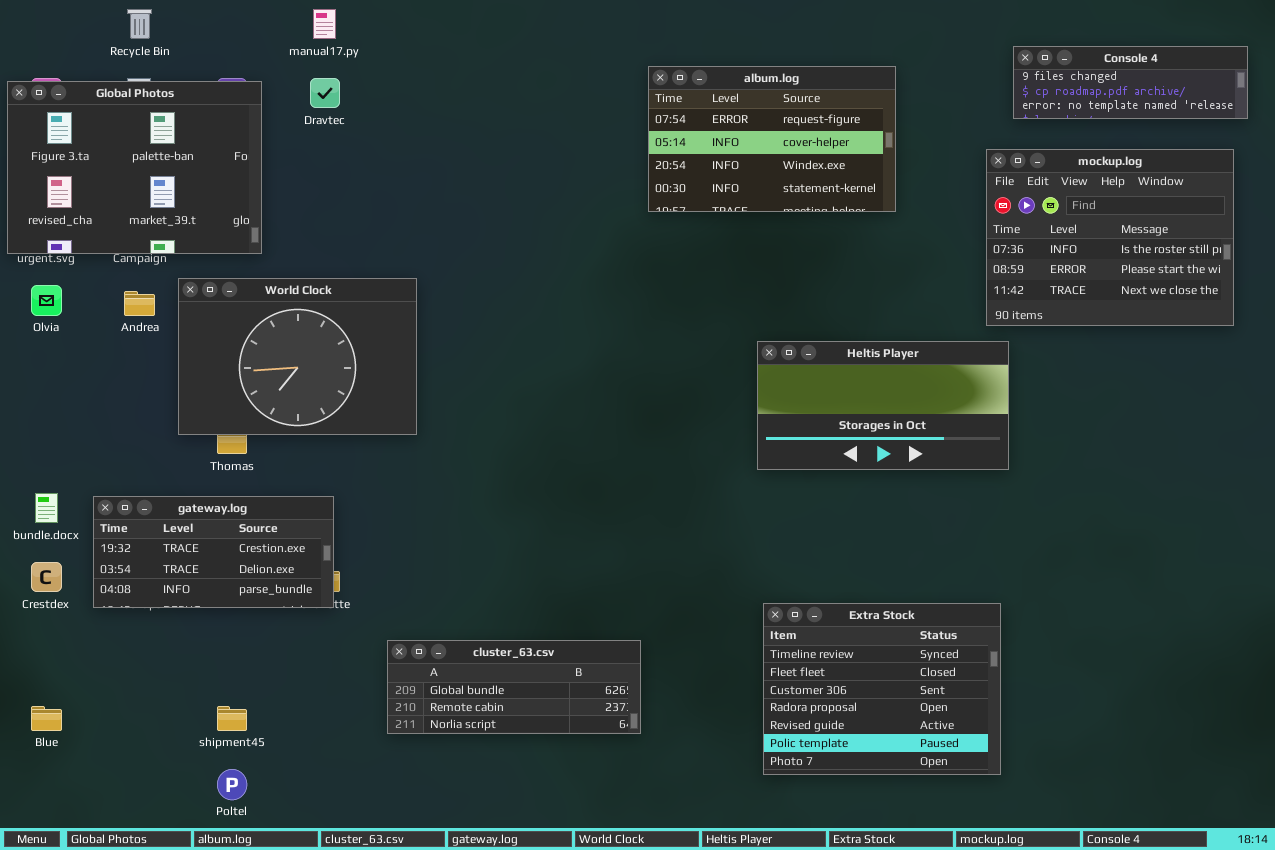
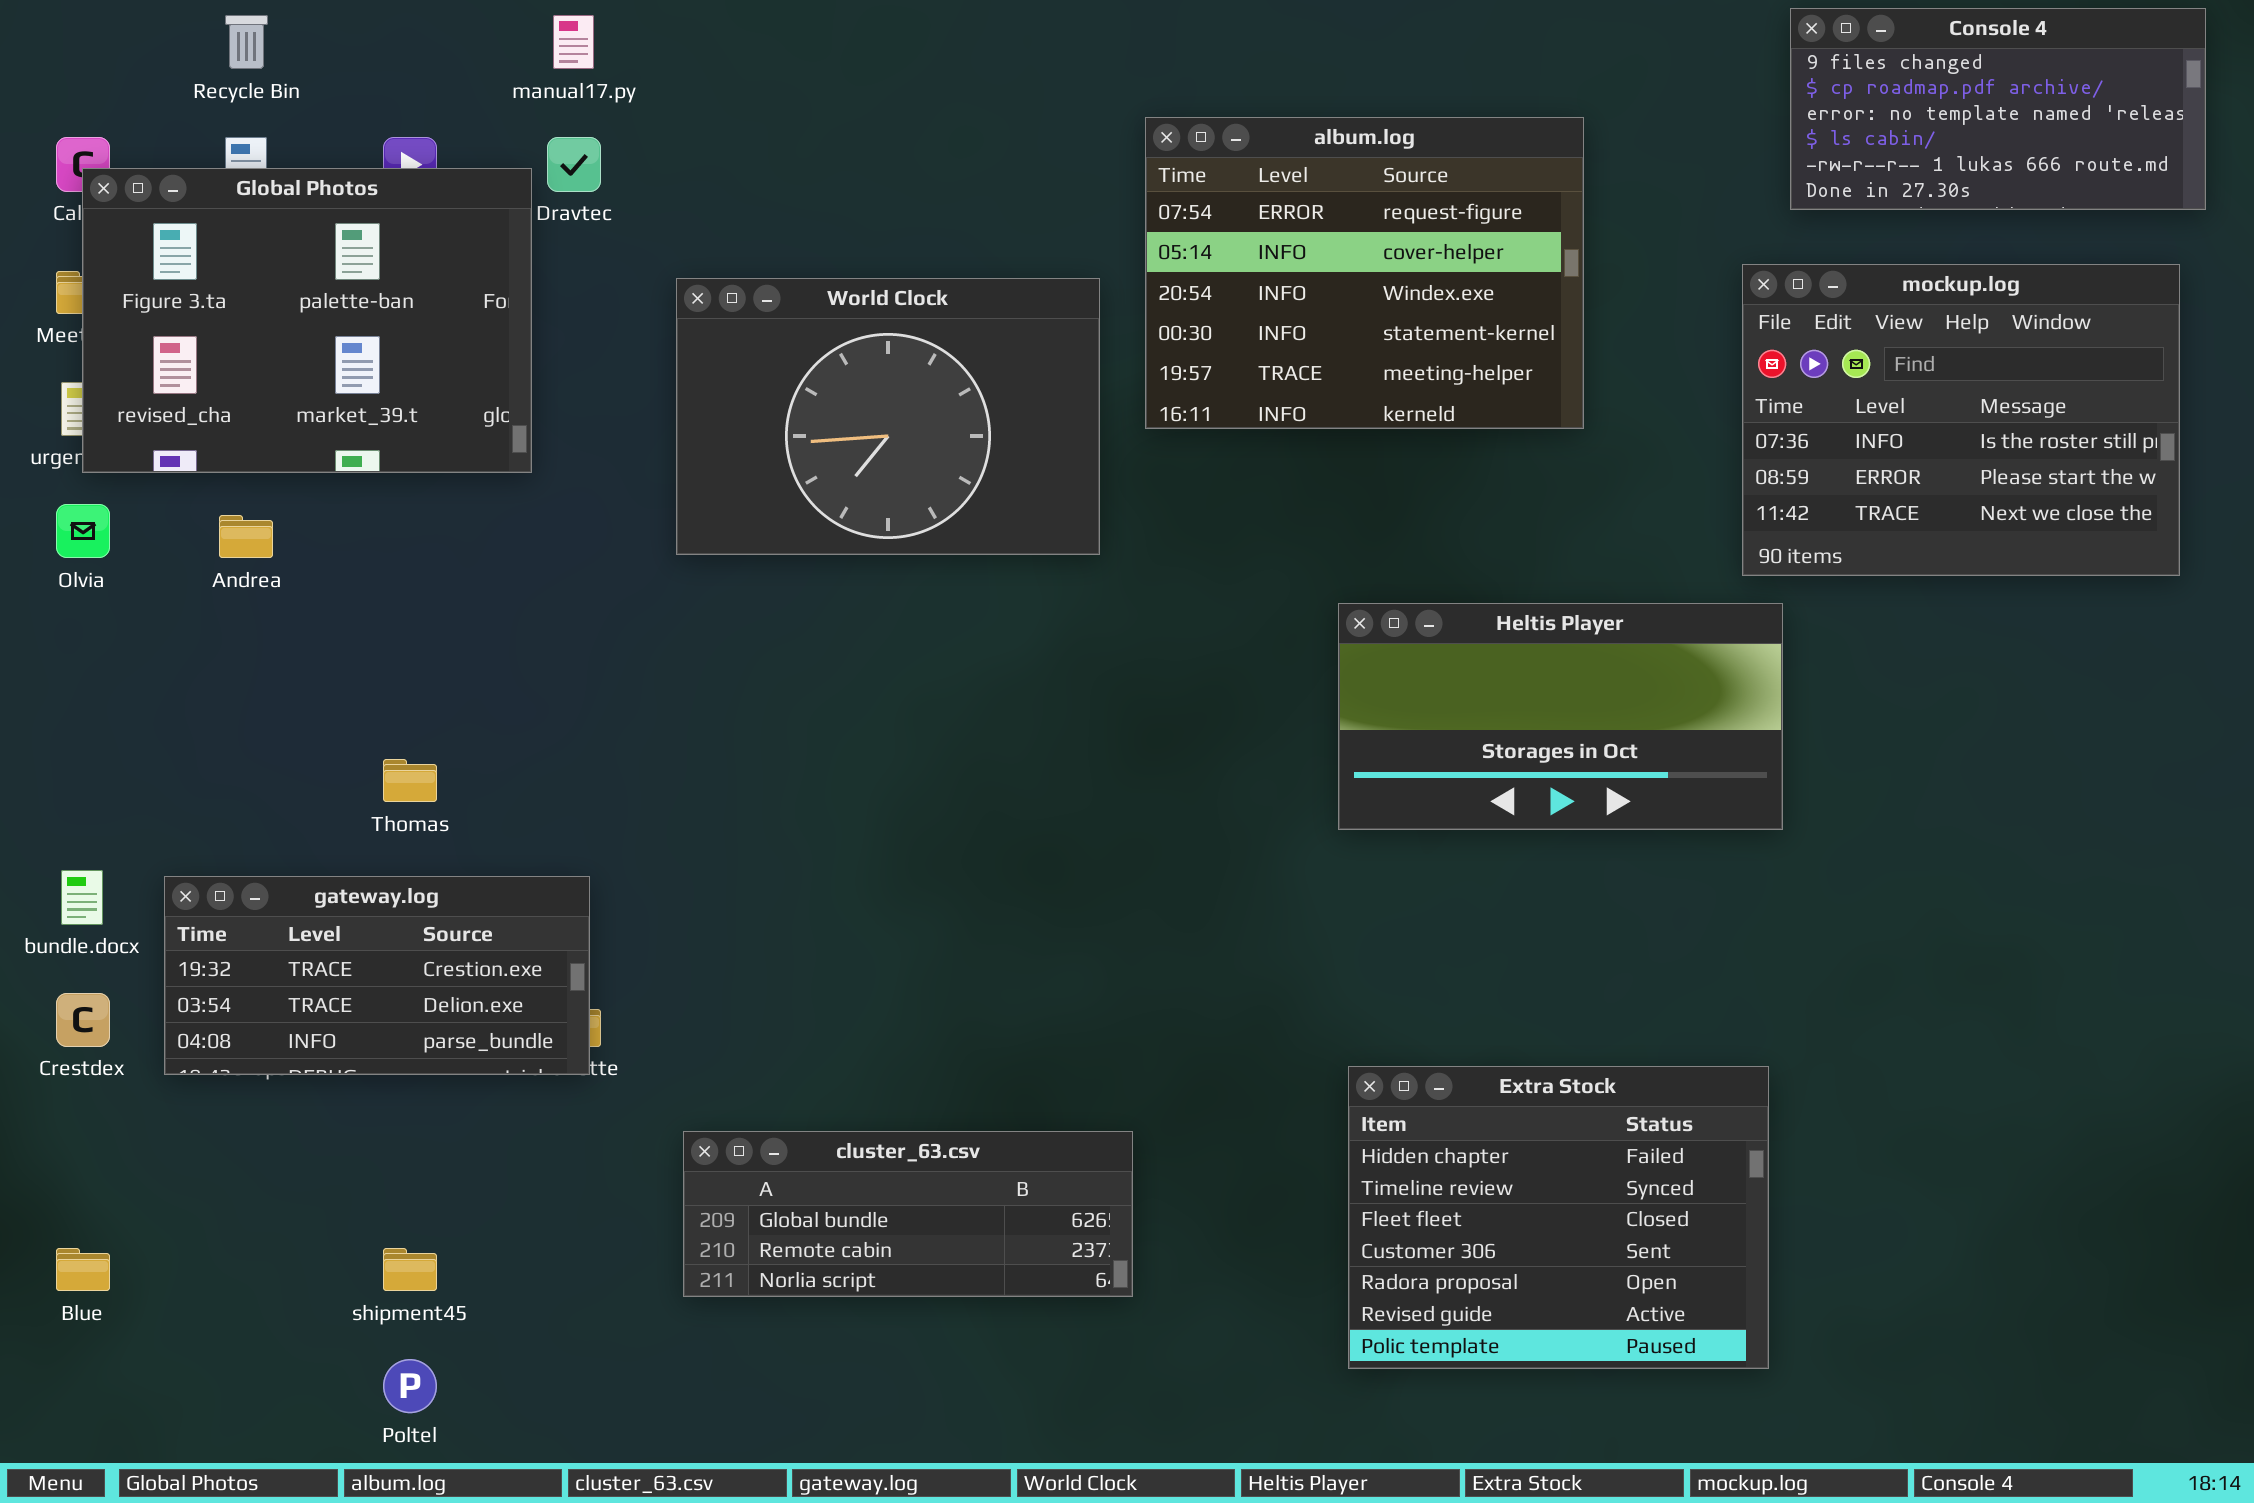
Console 4: [1013,46,1248,119] -> [1790,8,2206,210], resized
album.log: [648,66,896,212] -> [1145,117,1584,429], resized
Global Photos: [7,81,262,254] -> [82,168,532,473], moved
World Clock: [178,278,417,435] -> [676,278,1100,555], moved
Extra Stock: [763,603,1001,775] -> [1348,1066,1769,1369], scrolled up 1 row

